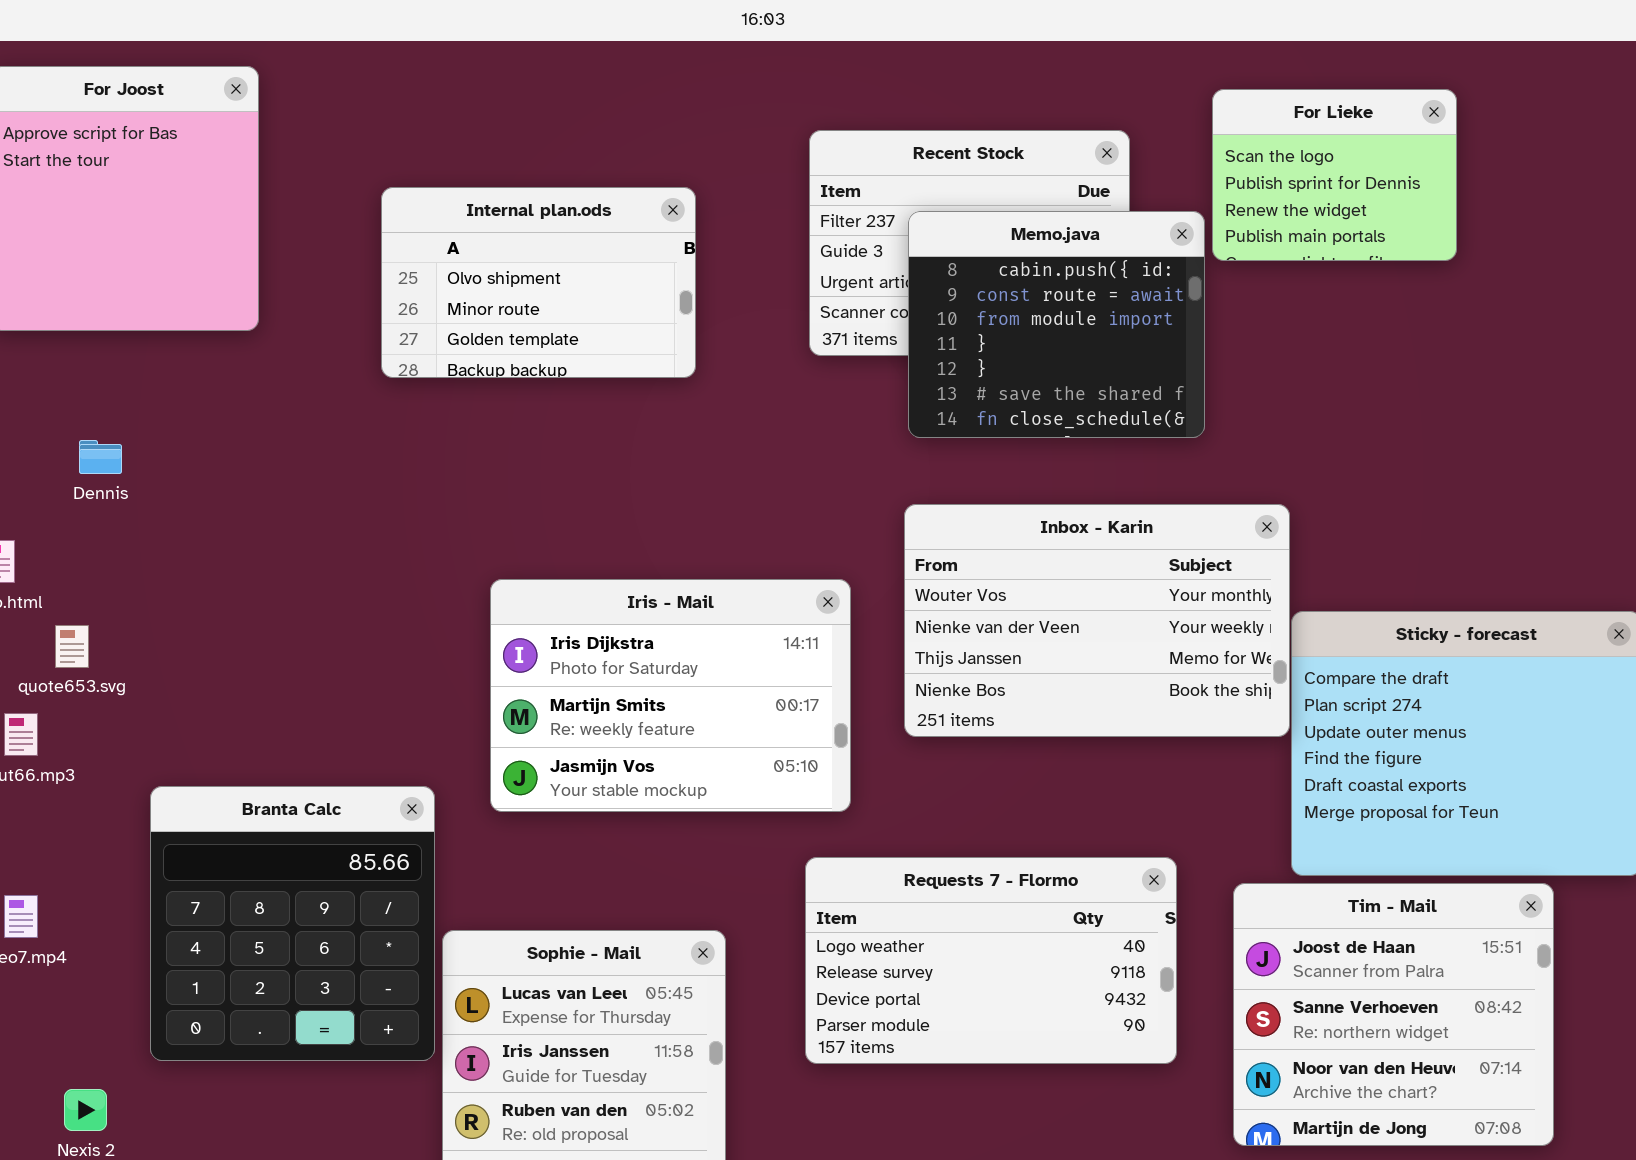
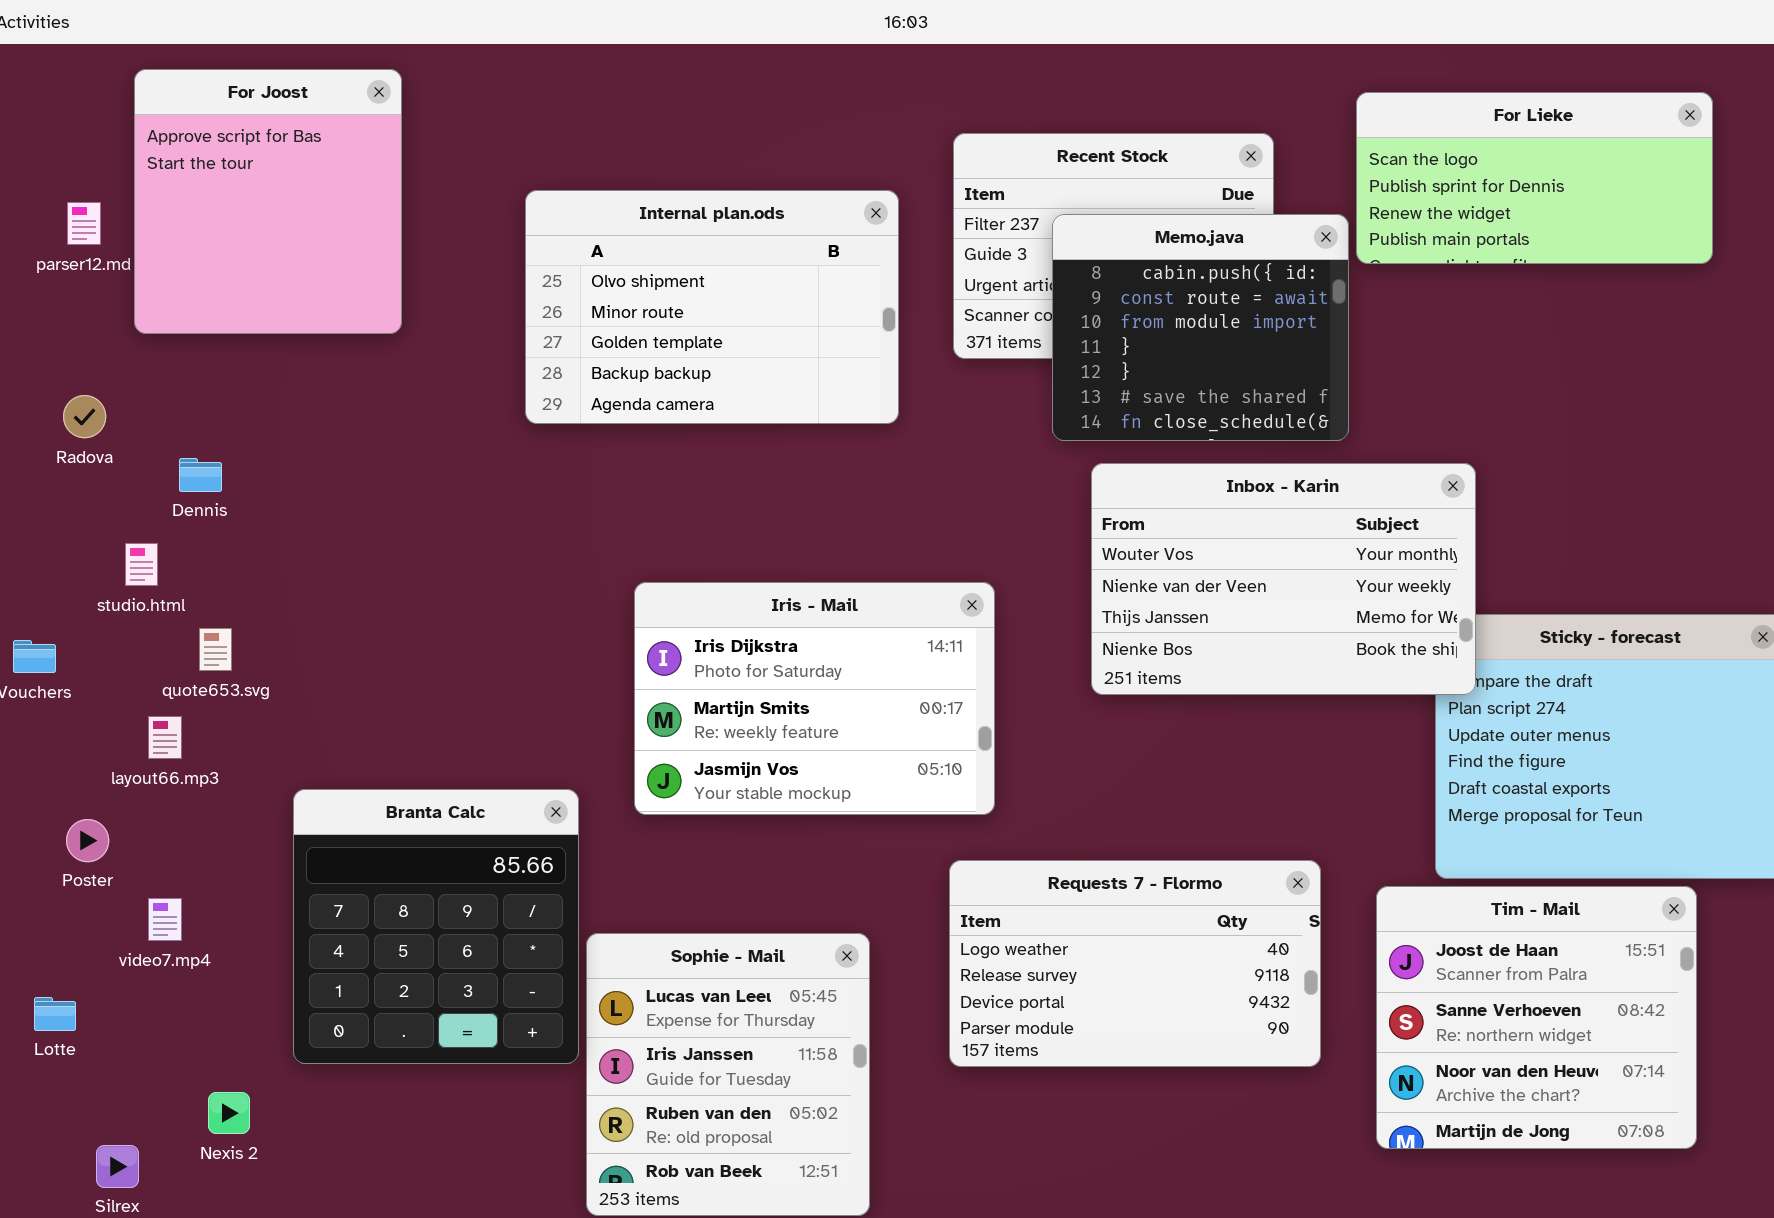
For Lieke: [1212,89,1457,261] -> [1356,92,1713,264], resized
Internal plan.ods: [381,187,696,378] -> [525,190,899,424], resized
Dennis: [79,440,122,474] -> [179,458,222,492], moved
Inbox - Karin: [904,504,1290,737] -> [1091,463,1476,695], moved

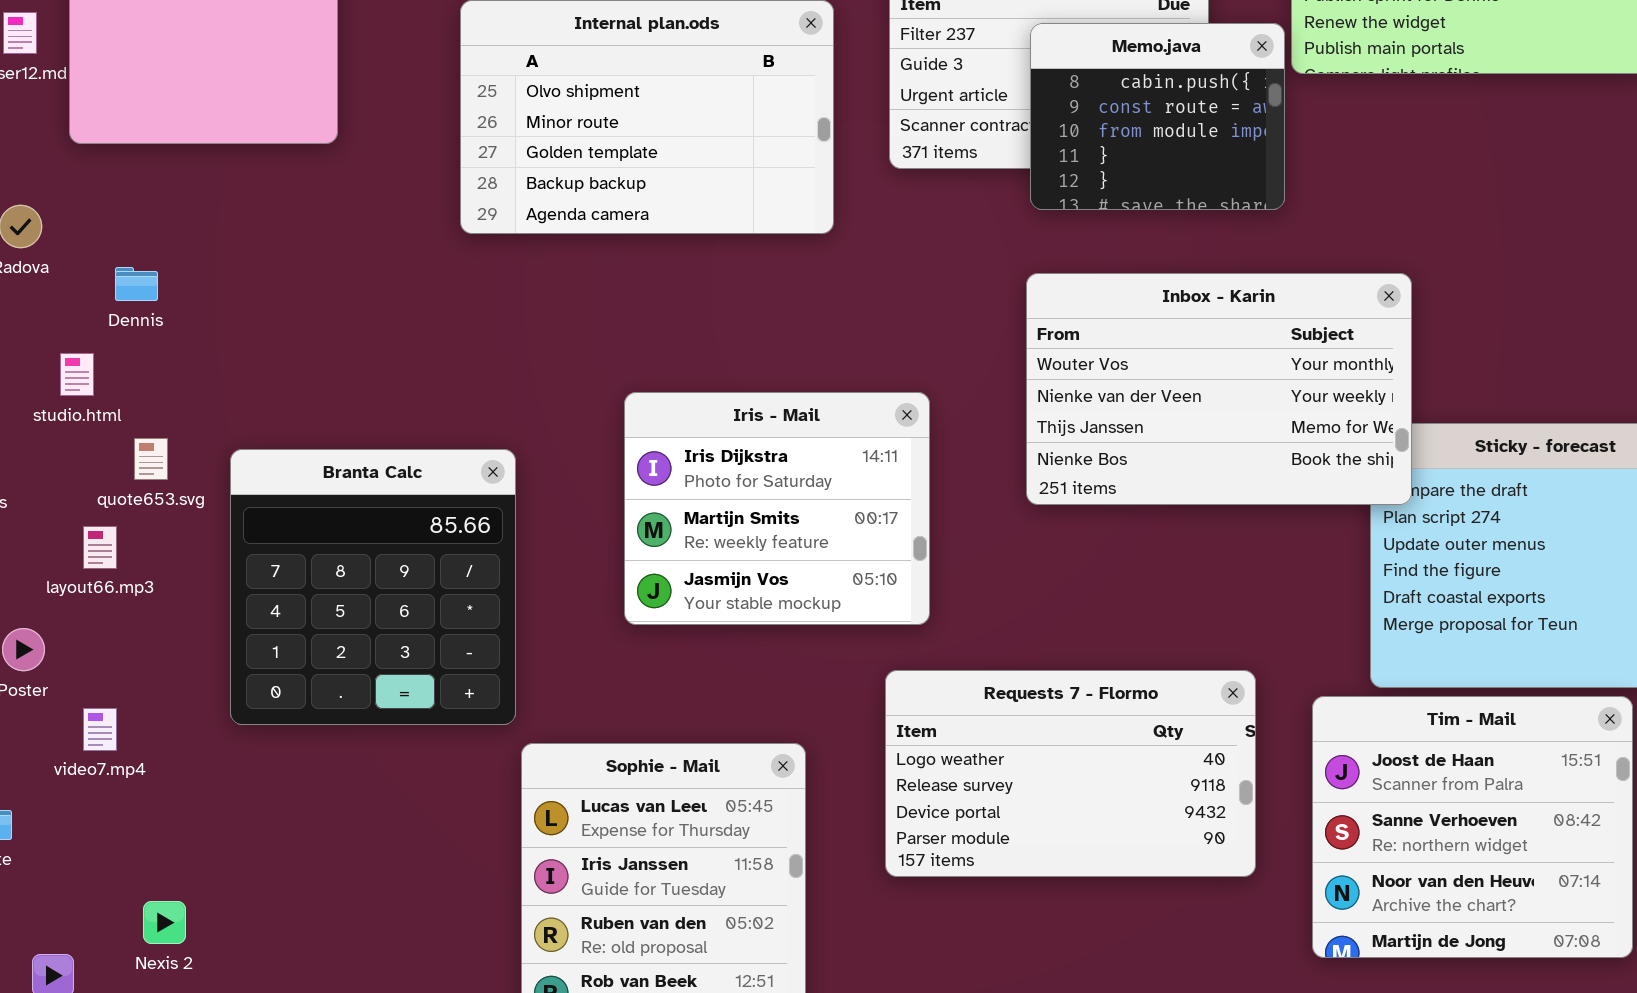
Memo.java: [1052,214,1349,441] -> [1030,23,1285,210], resized
Iris - Mail: [634,582,995,815] -> [624,392,930,625], resized
Branta Calc: [293,789,579,1064] -> [230,449,516,725], moved

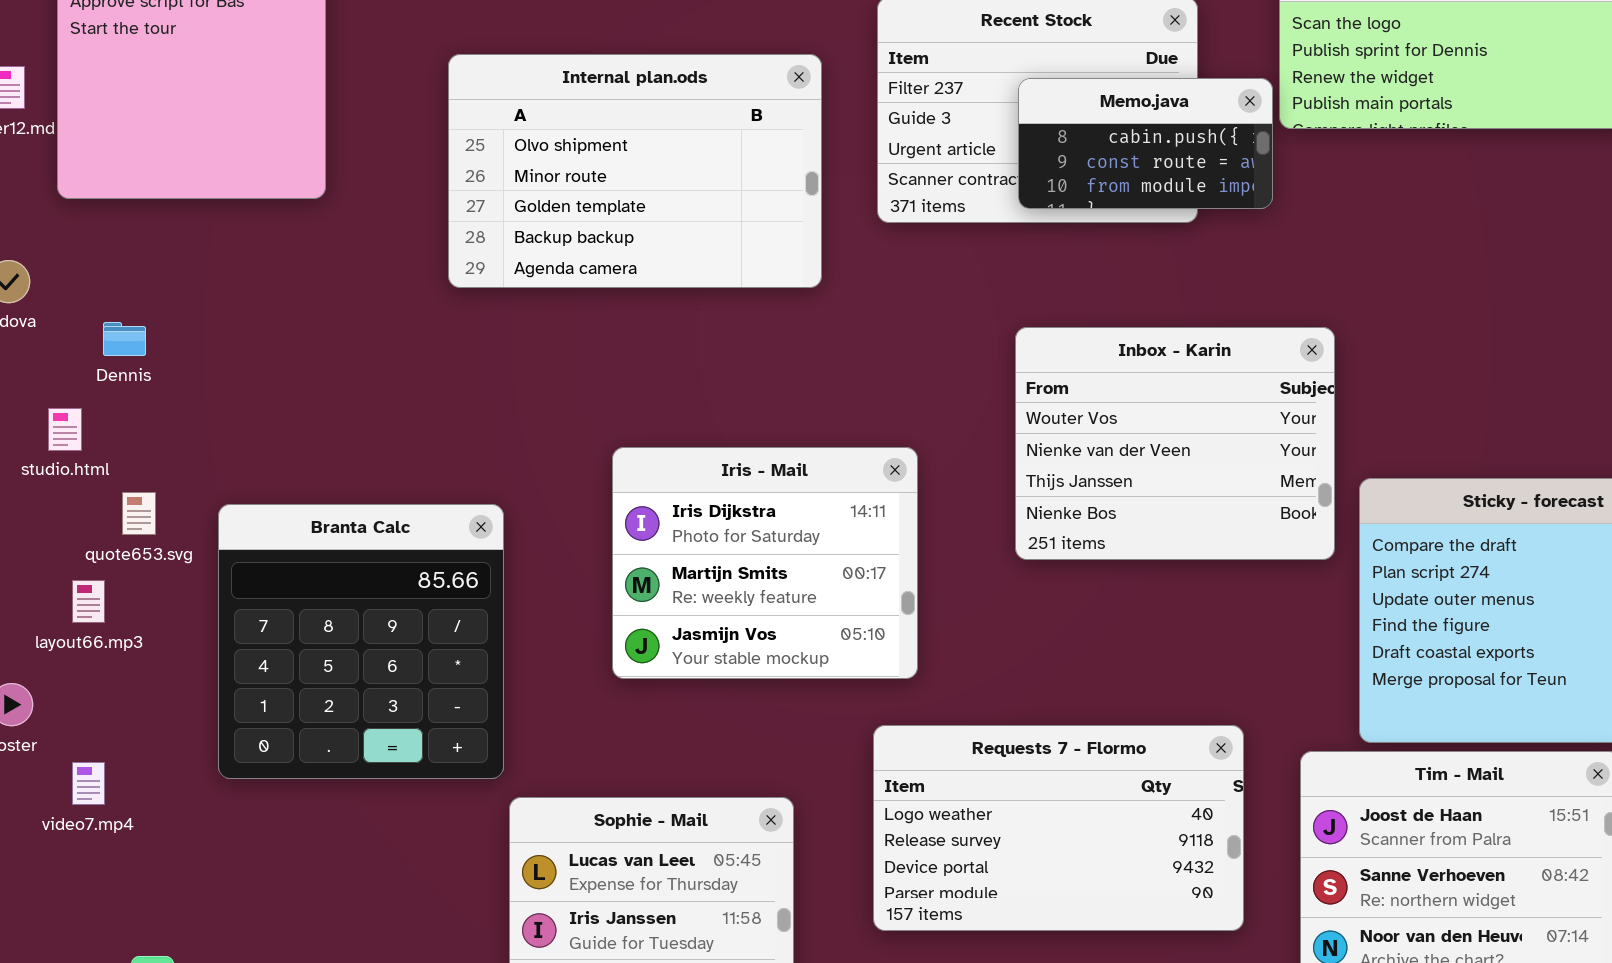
Memo.java: [1030,23,1285,210] -> [1018,78,1273,209], resized
Inbox - Karin: [1026,273,1412,505] -> [1015,327,1335,560], resized

